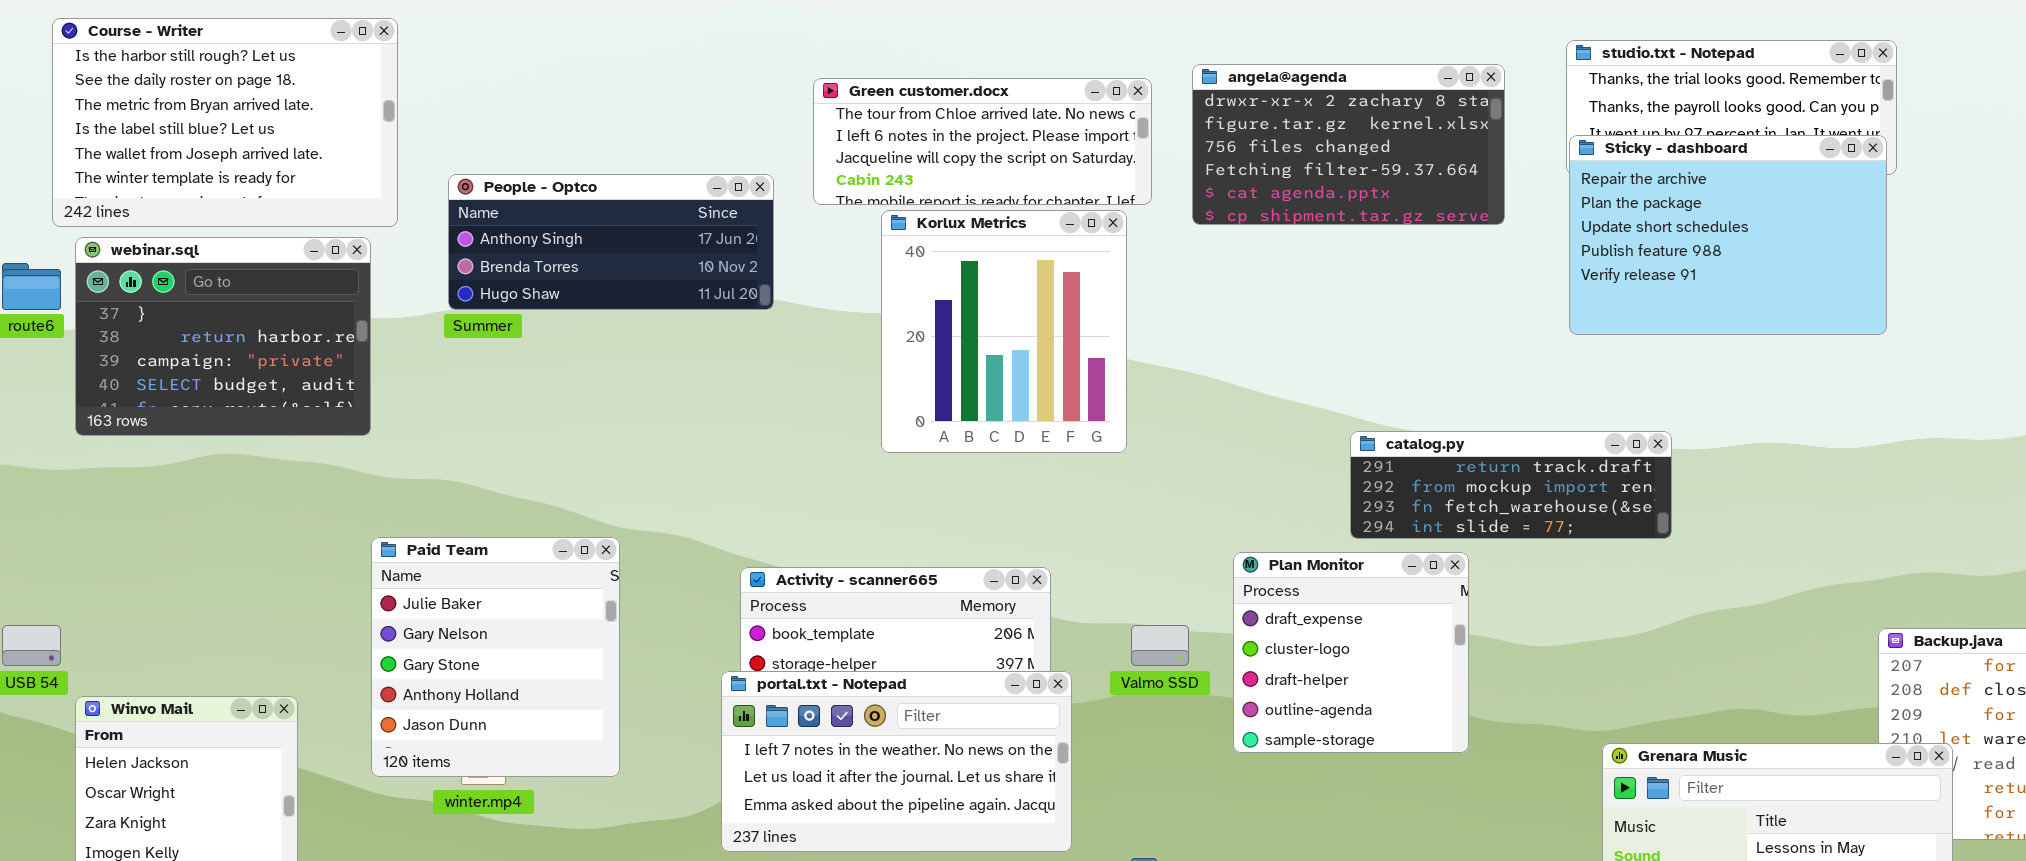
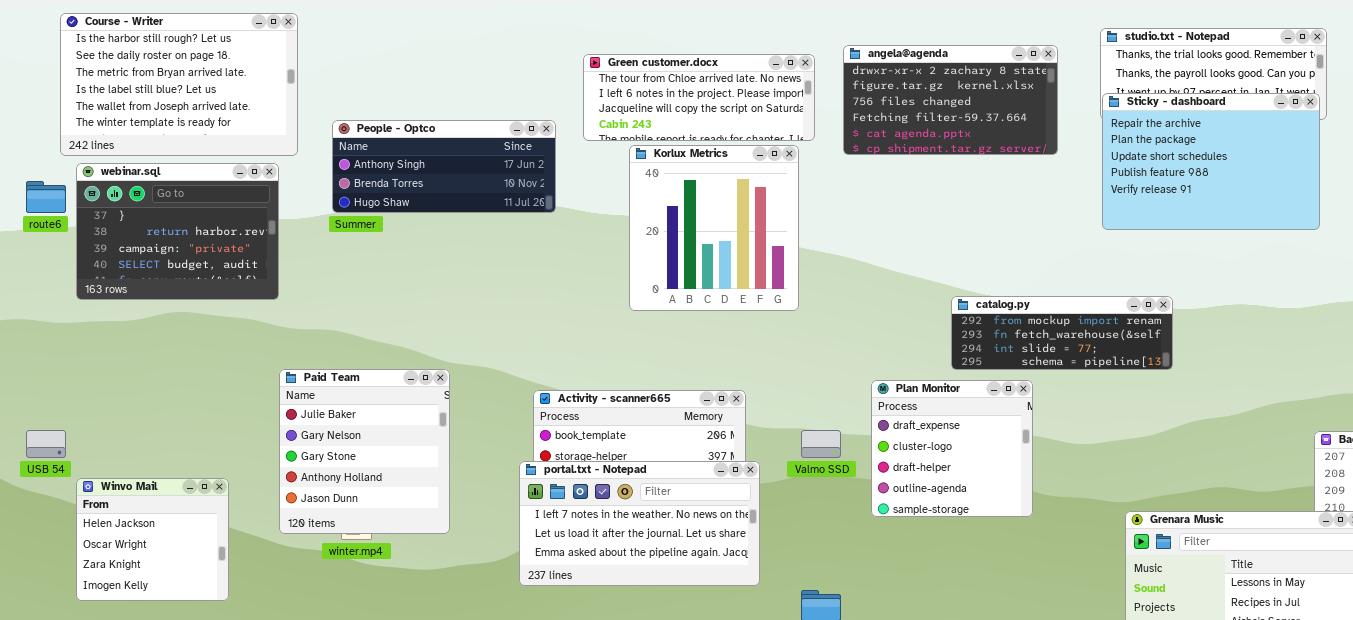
catalog.py: [1350,431,1672,539] -> [951,296,1173,370], scrolled down 1 row

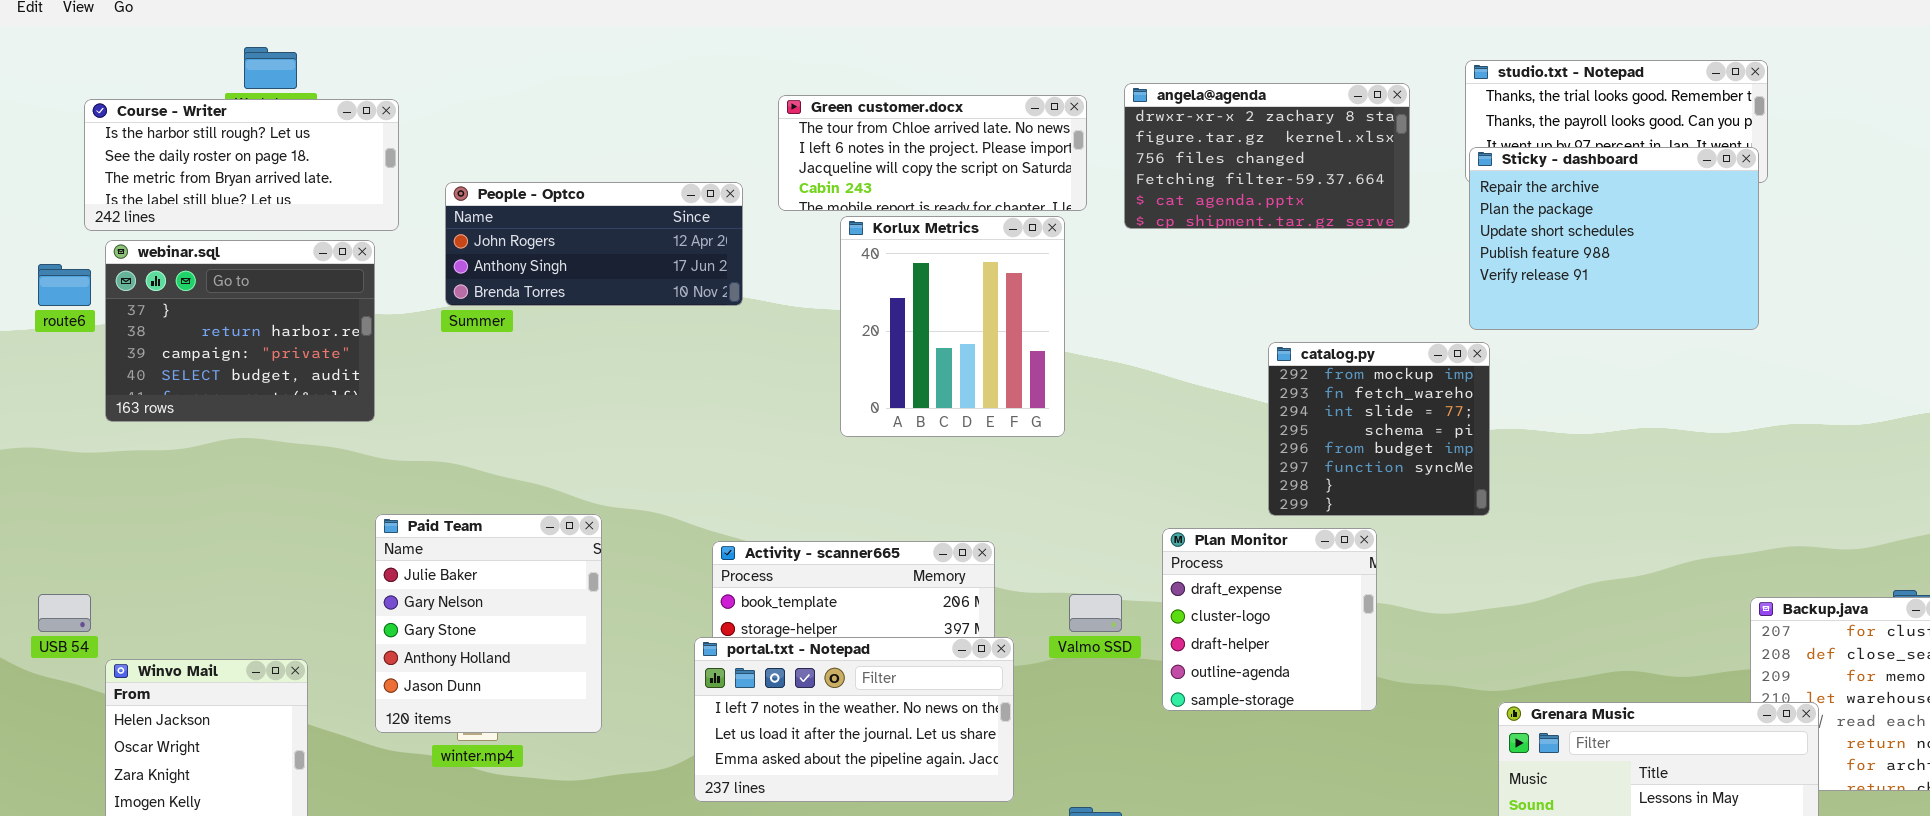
Course - Writer: [60,13,298,156] -> [84,99,399,231], resized
People - Optco: [332,120,556,213] -> [445,182,743,306], scrolled up 1 row
catalog.py: [951,296,1173,370] -> [1268,342,1490,516], resized

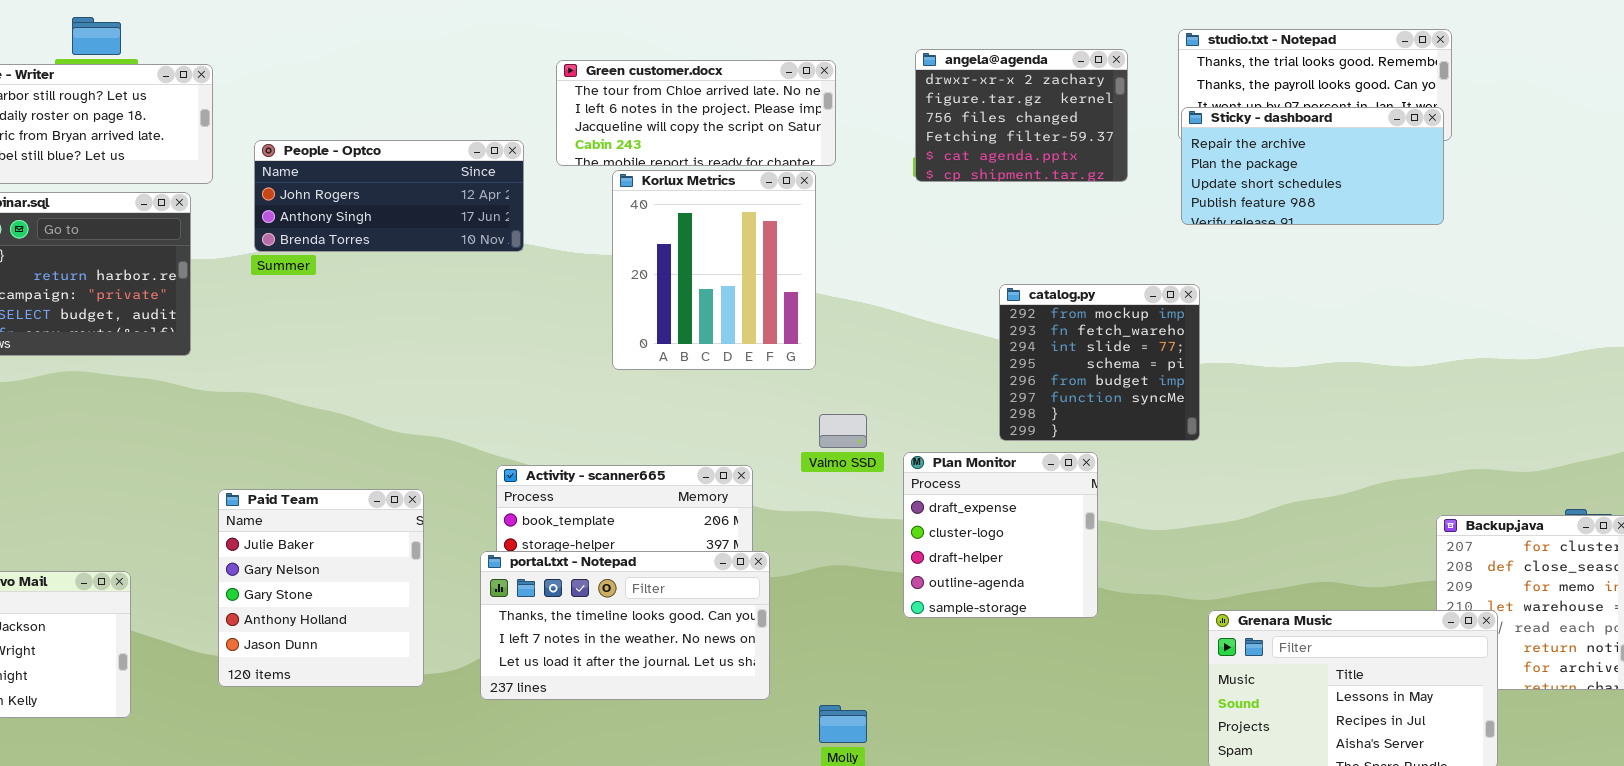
angela@agenda: [1124,83,1410,229] -> [915,49,1128,182], resized
Sticky - dashboard: [1469,147,1759,330] -> [1181,107,1444,225], resized
Paid Team: [375,514,602,733] -> [218,489,424,687], moved
Valmo SSD: [1069,594,1122,632] -> [819,414,867,448], moved
portal.txt - Notepad: [694,637,1014,802] -> [480,551,770,700], scrolled up 1 row

